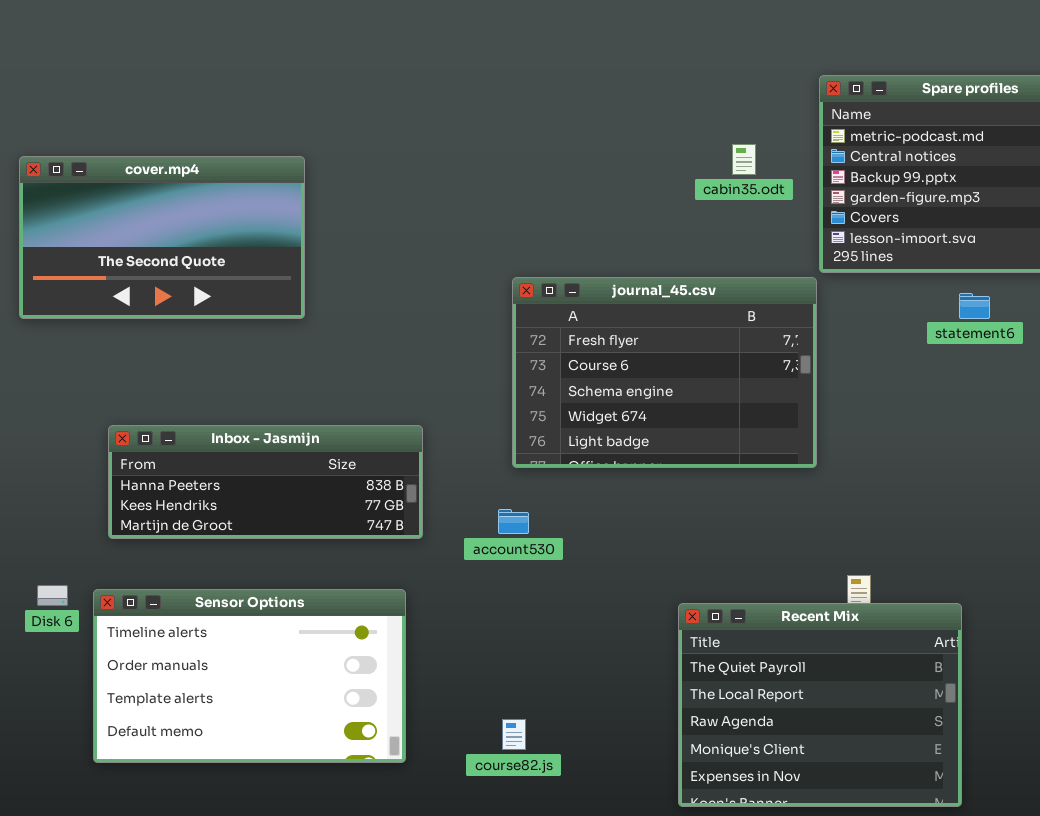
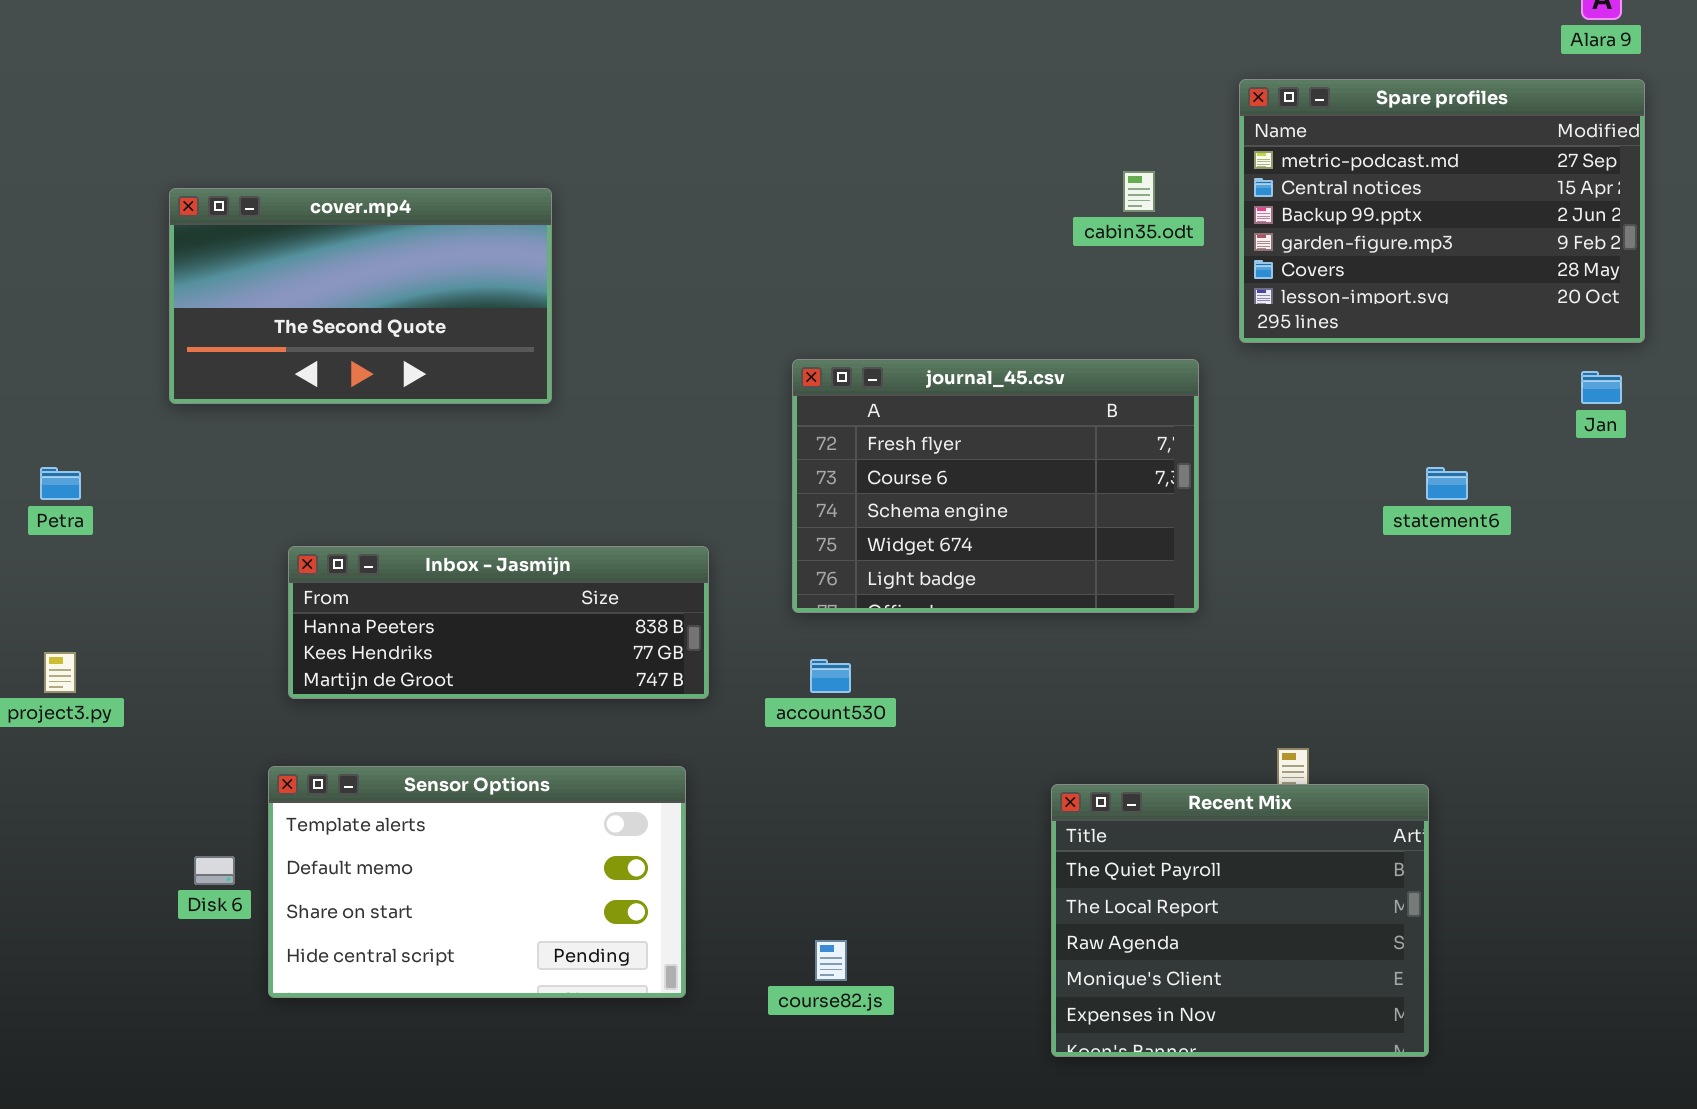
journal_45.csv: [512,277,817,468] -> [792,359,1199,613], moved
statement6: [959,293,990,319] -> [1426,467,1468,500], moved
Disk 6: [37,585,68,606] -> [194,856,235,885], moved
Sensor Options: [93,589,406,763] -> [268,766,686,998], scrolled down 2 rows

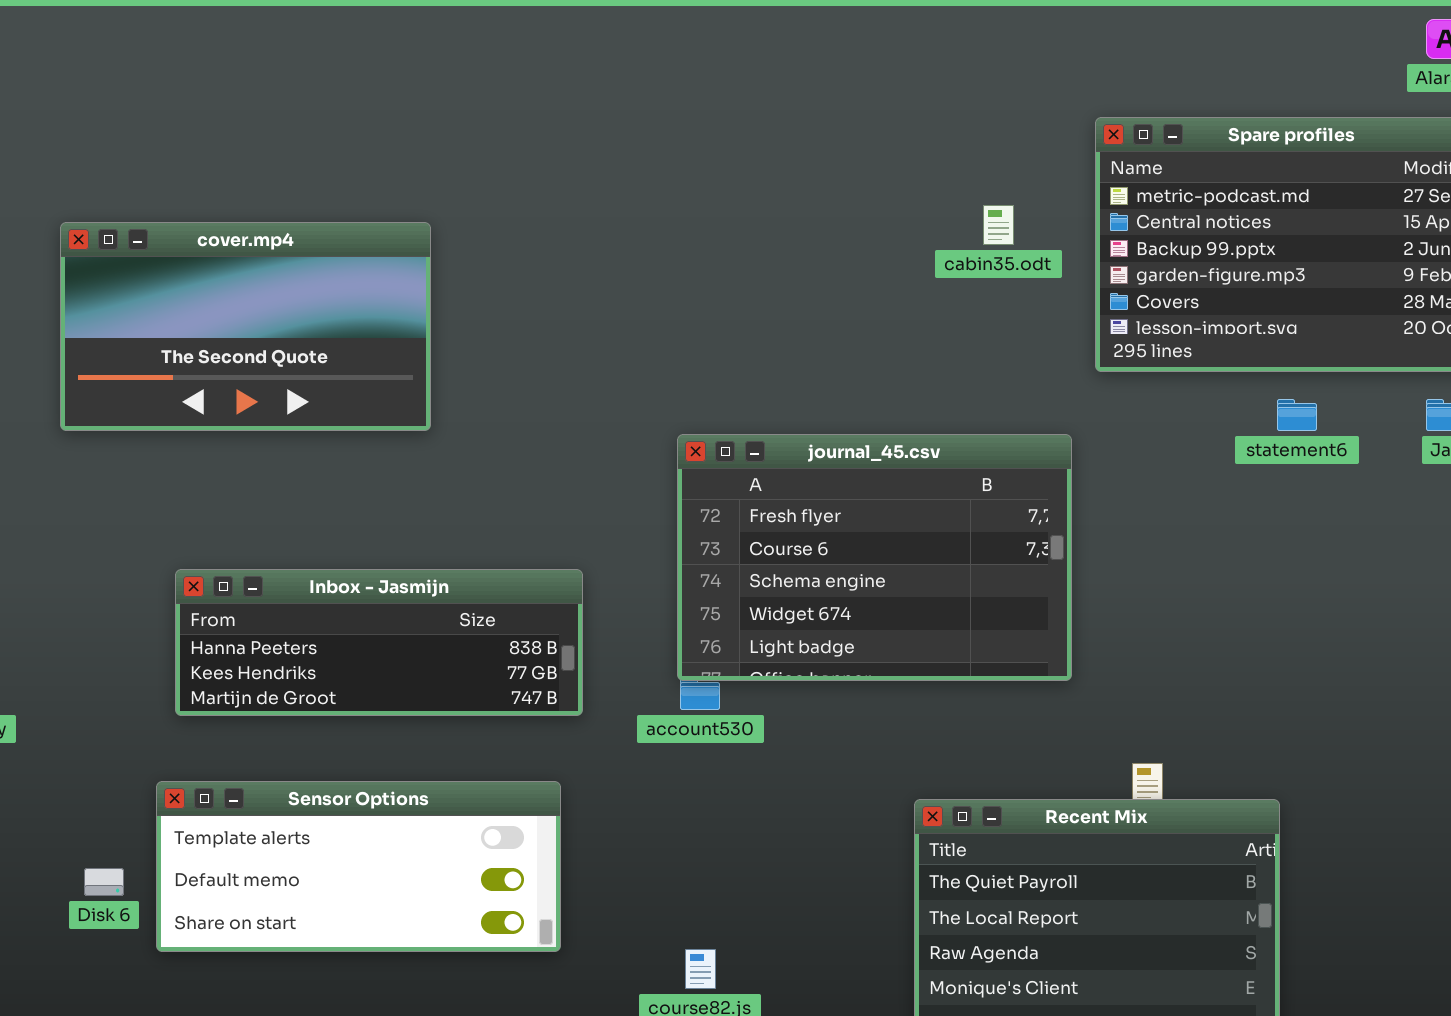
journal_45.csv: [792,359,1199,613] -> [677,434,1072,681], moved
statement6: [1426,467,1468,500] -> [1277,399,1317,431], moved
Sensor Options: [268,766,686,998] -> [156,781,561,952], resized

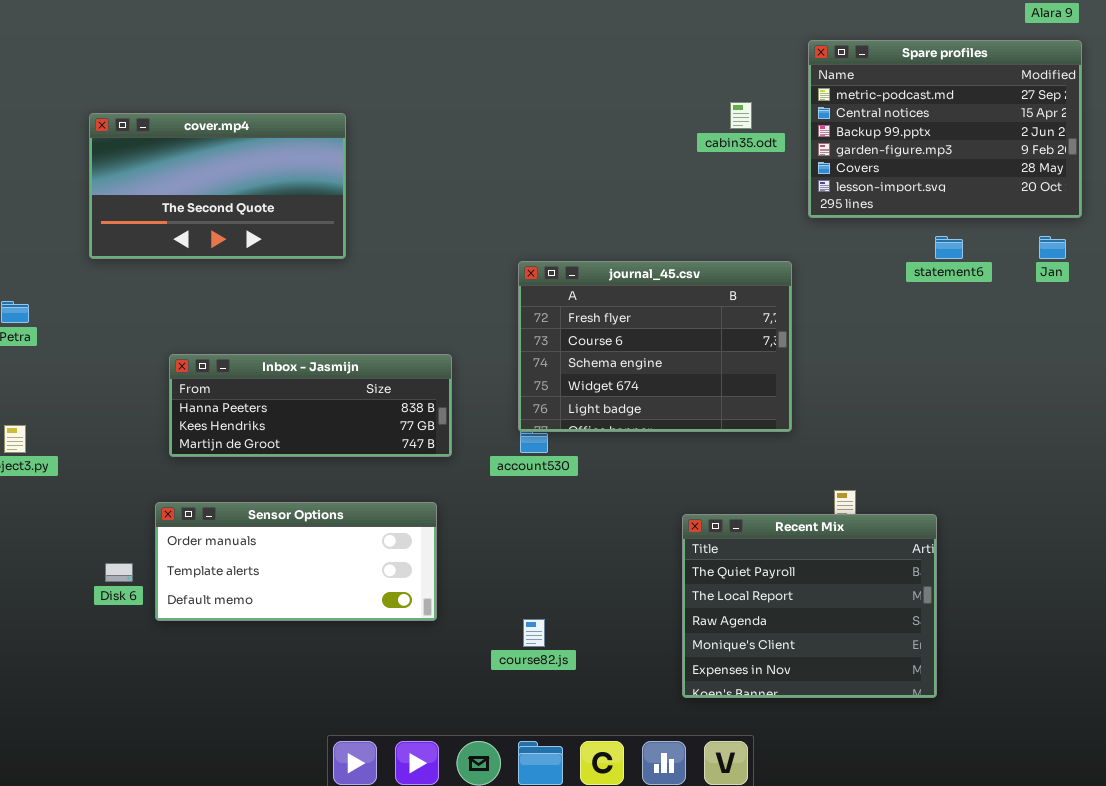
Sensor Options: [156,781,561,952] -> [155,502,437,621], scrolled up 1 row

